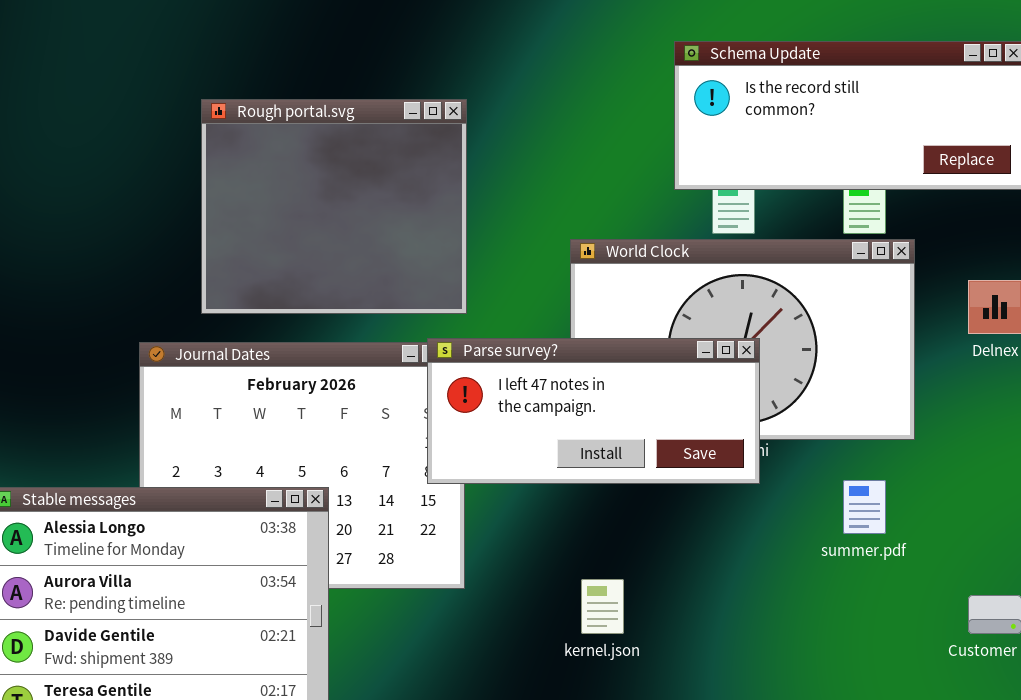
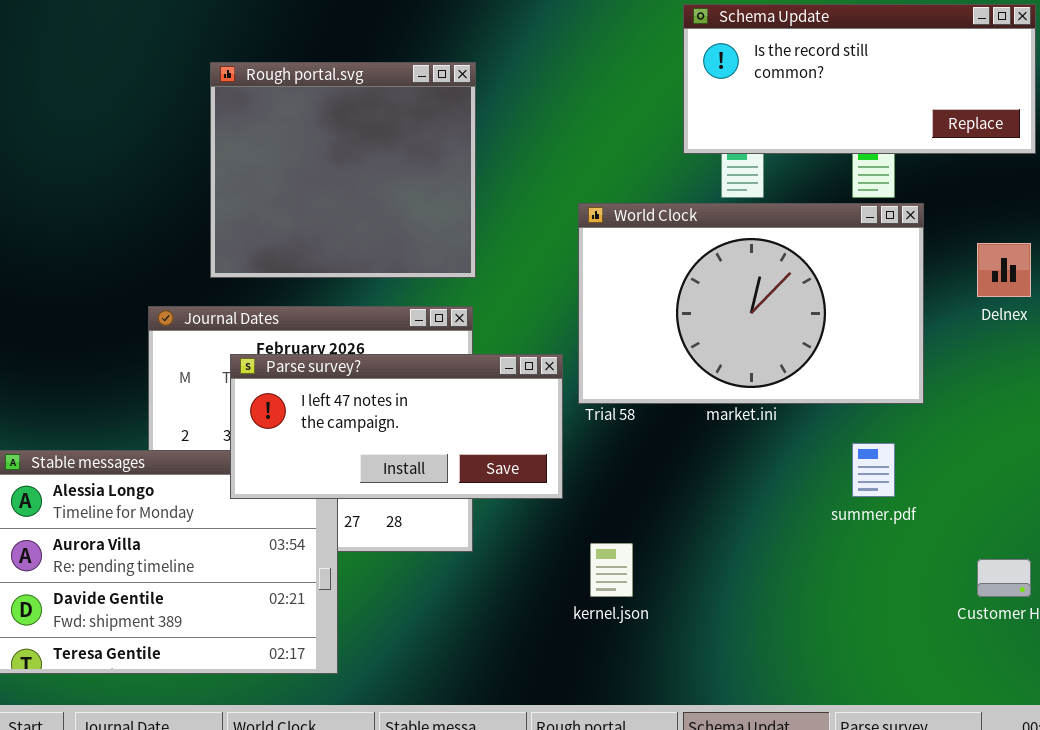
Parse survey?: [427,338,760,484] -> [230,354,563,499], moved

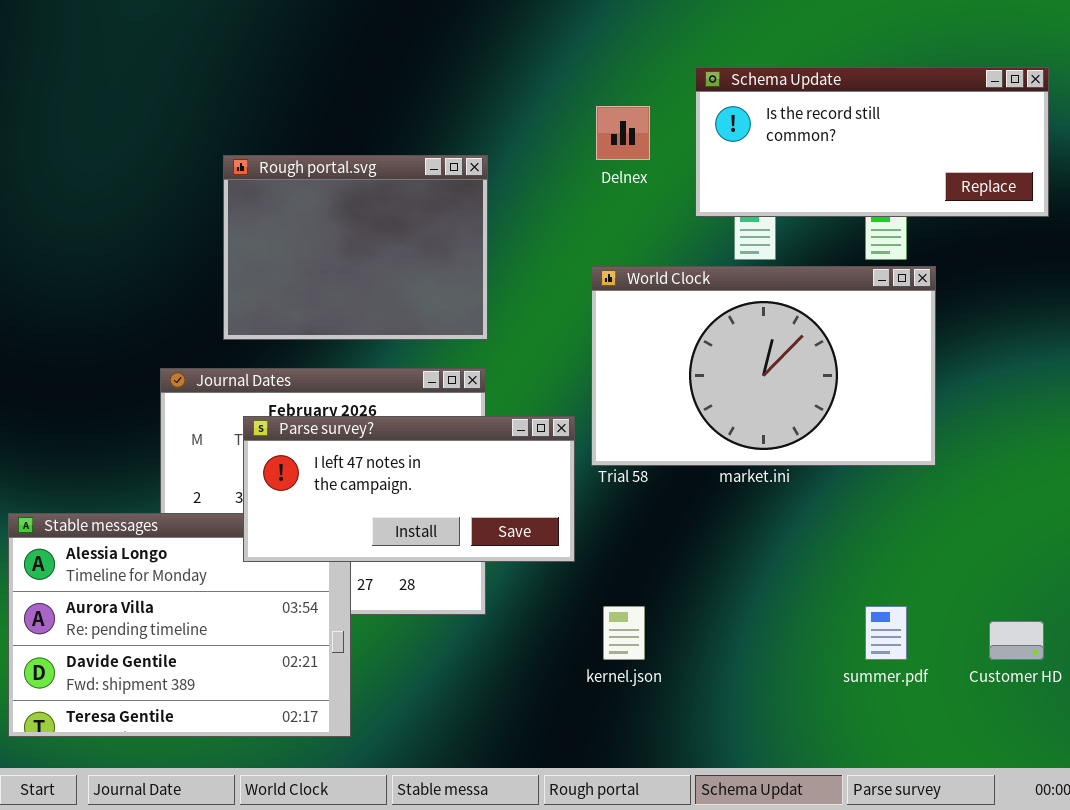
Rough portal.svg: [210,62,476,278] -> [223,155,488,340], resized
Delnex: [977,243,1031,297] -> [596,106,650,160], moved
summer.pdf: [852,443,895,497] -> [865,606,907,660], moved

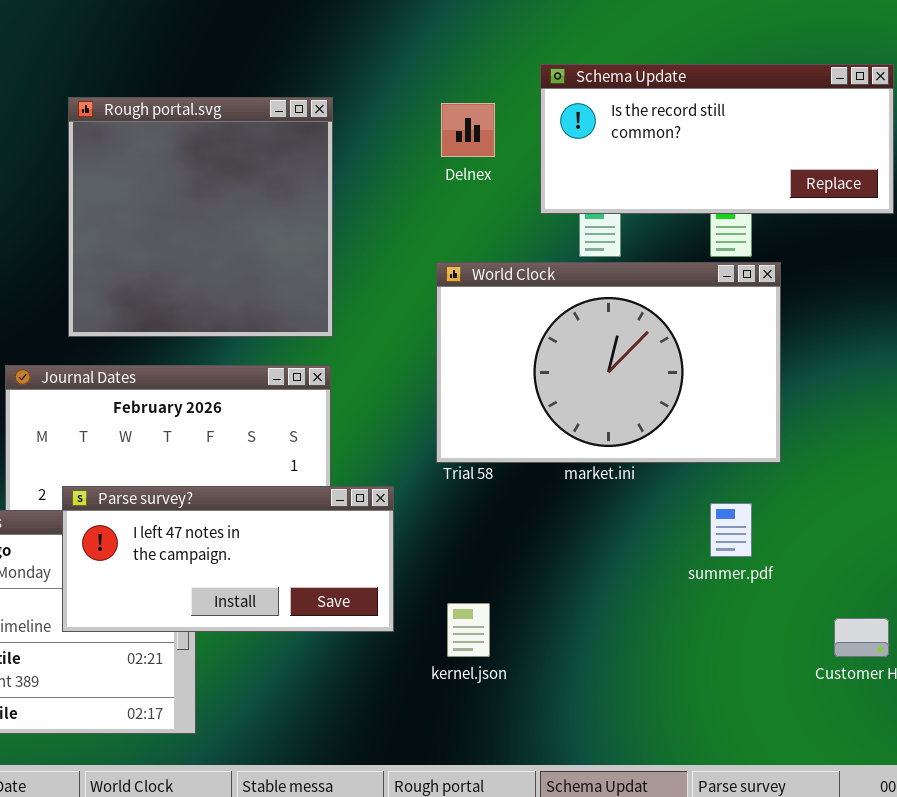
Rough portal.svg: [223,155,488,340] -> [68,97,333,337], resized
Parse survey?: [243,416,575,562] -> [62,486,394,632], moved
summer.pdf: [865,606,907,660] -> [710,503,752,557], moved

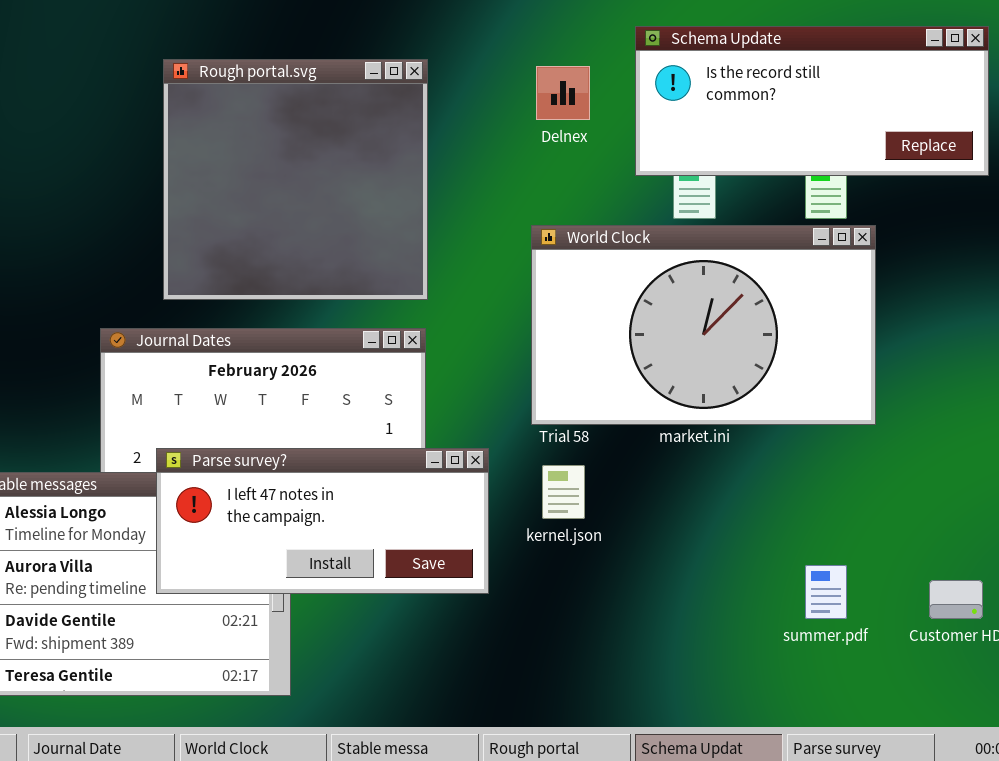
summer.pdf: [710,503,752,557] -> [805,565,847,619], moved
kernel.json: [447,603,490,657] -> [542,465,585,519], moved

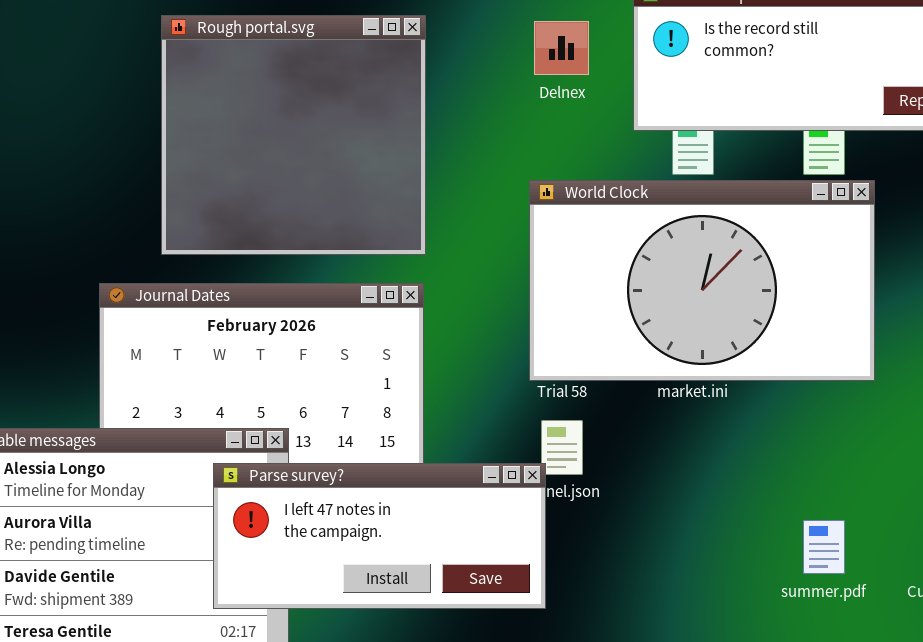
Parse survey?: [156,448,489,594] -> [213,463,546,609], moved

